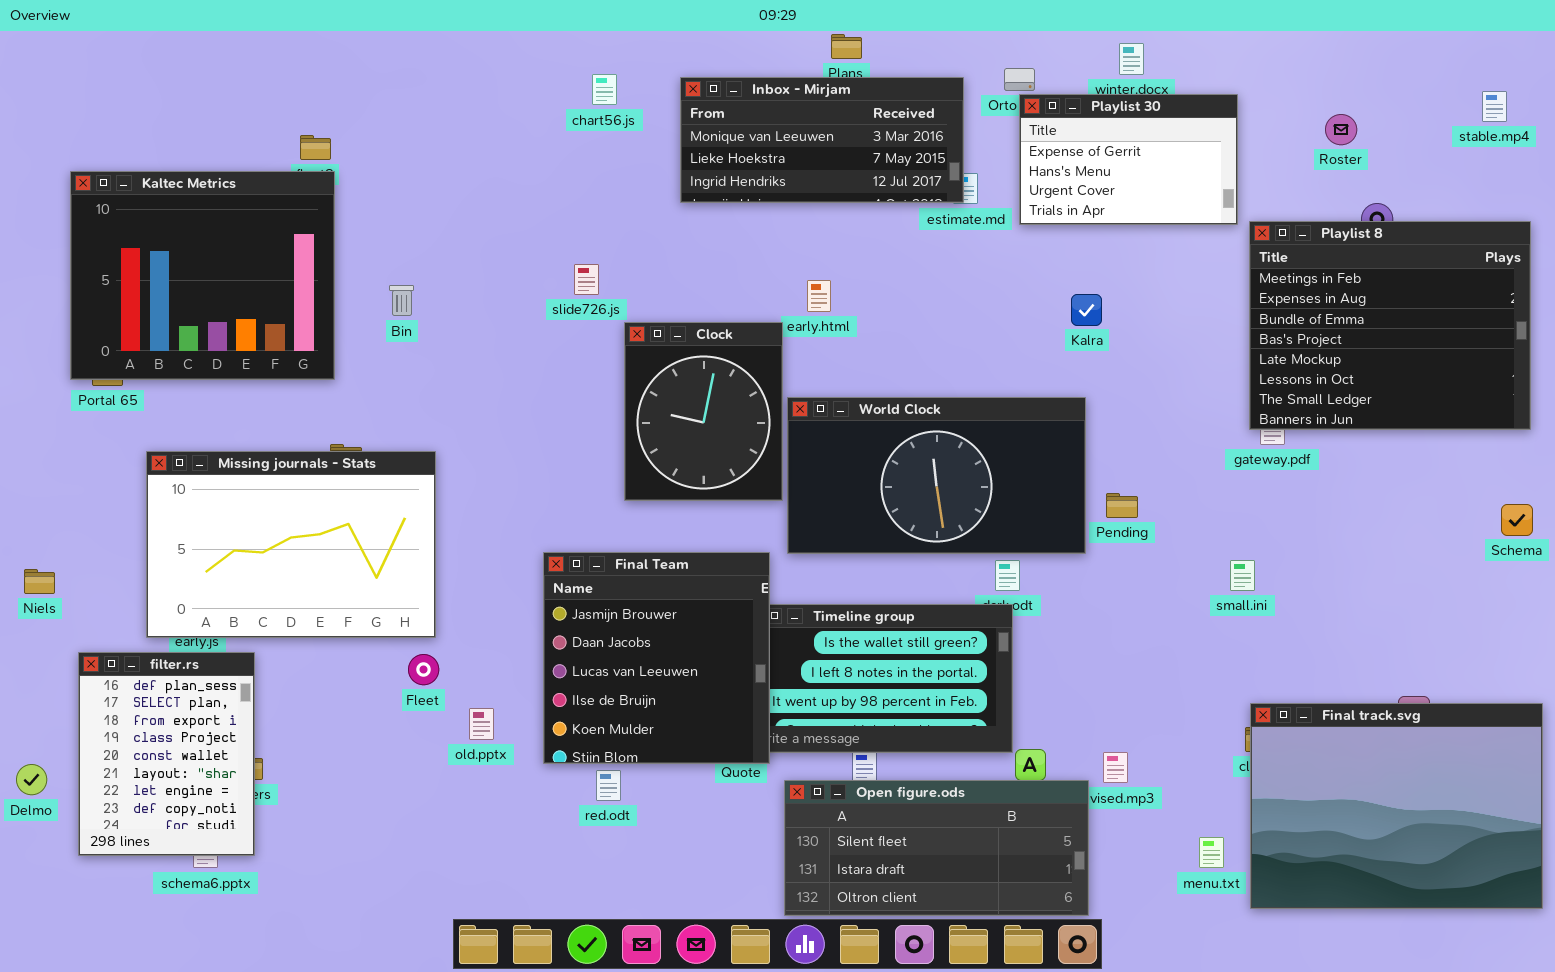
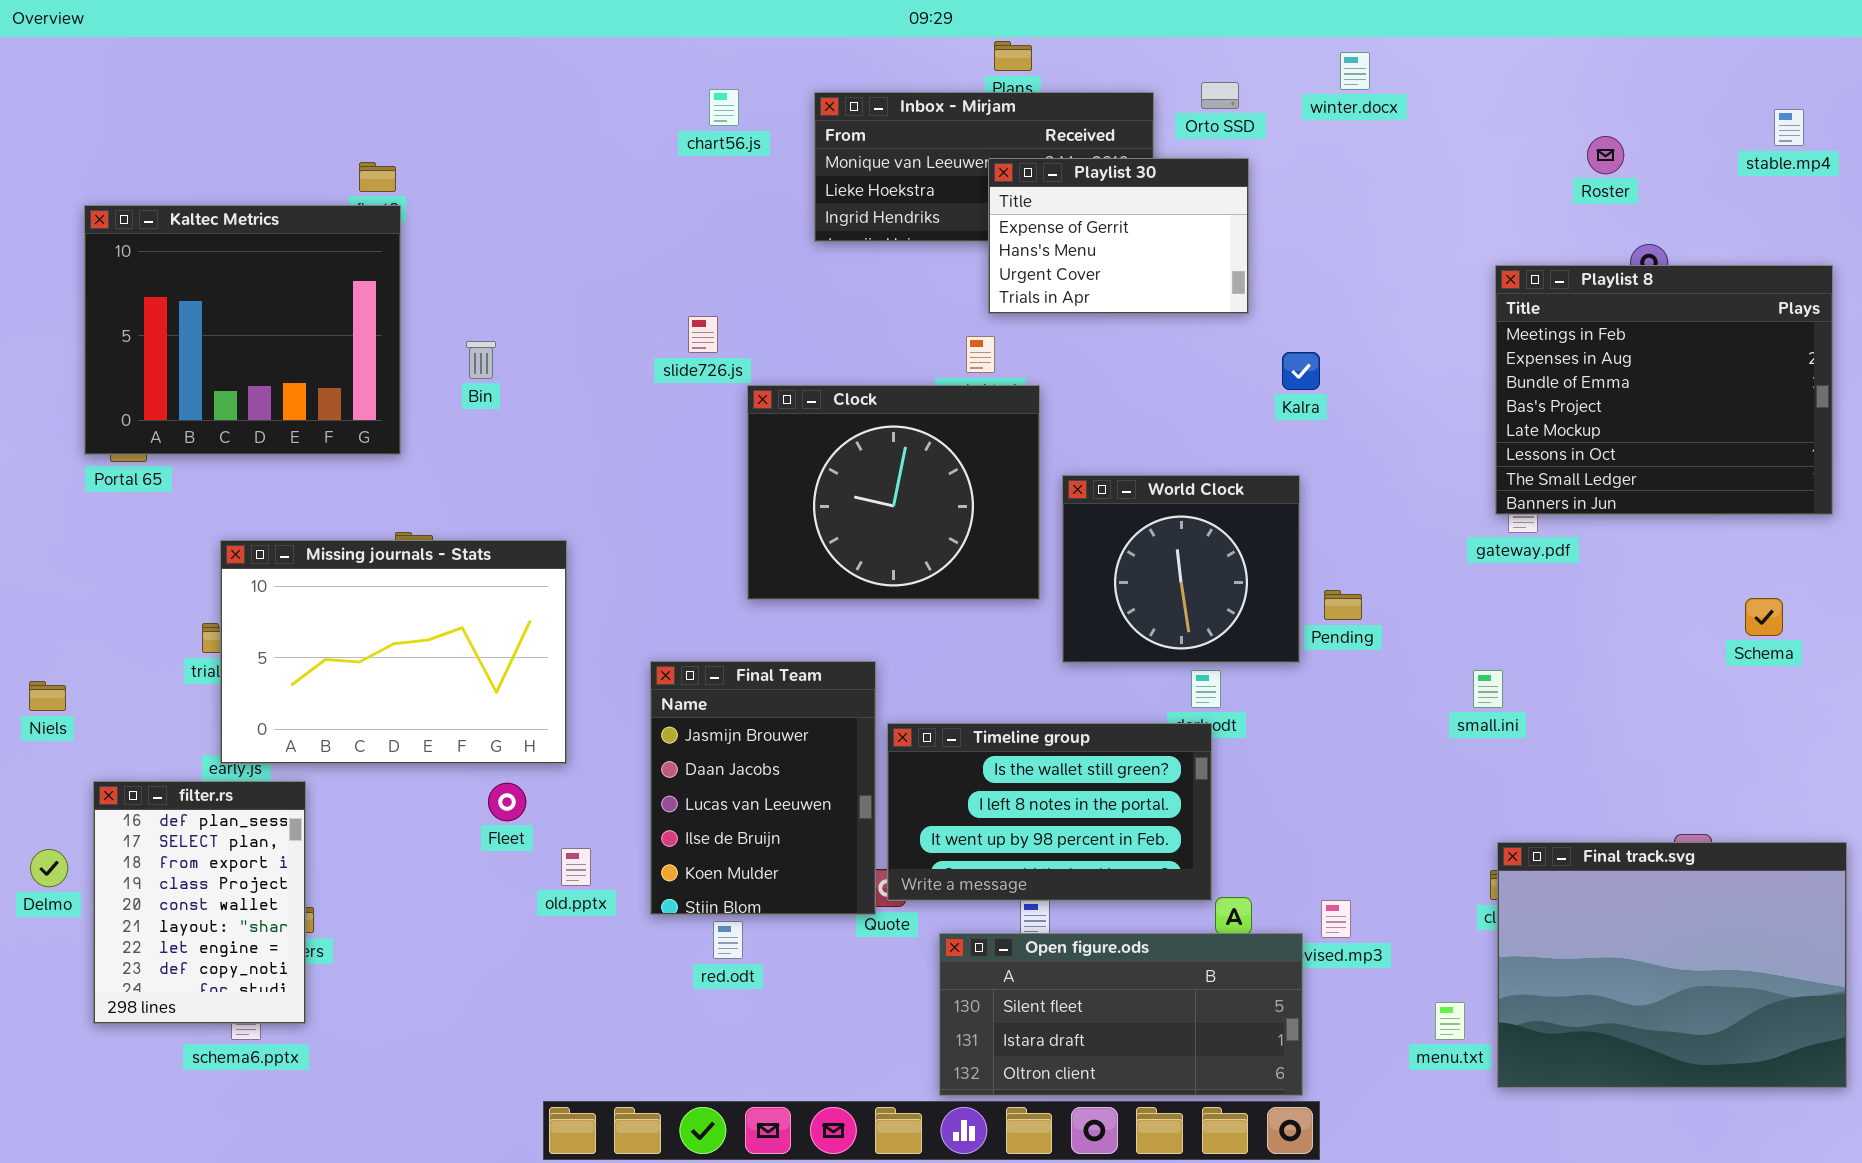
Playlist 30: [1019,94,1238,225] -> [988,158,1249,314], moved
Clock: [624,322,783,501] -> [747,385,1040,600], resized
World Clock: [787,397,1086,554] -> [1062,475,1300,663], resized
Missing journals - Stats: [146,451,436,638] -> [220,540,567,764], moved
Schema: [1501,504,1533,536] -> [1745,598,1783,636], moved
Final Team: [543,552,770,764] -> [650,661,876,915], resized
Delmo: [16,764,47,795] -> [30,849,68,887], moved

